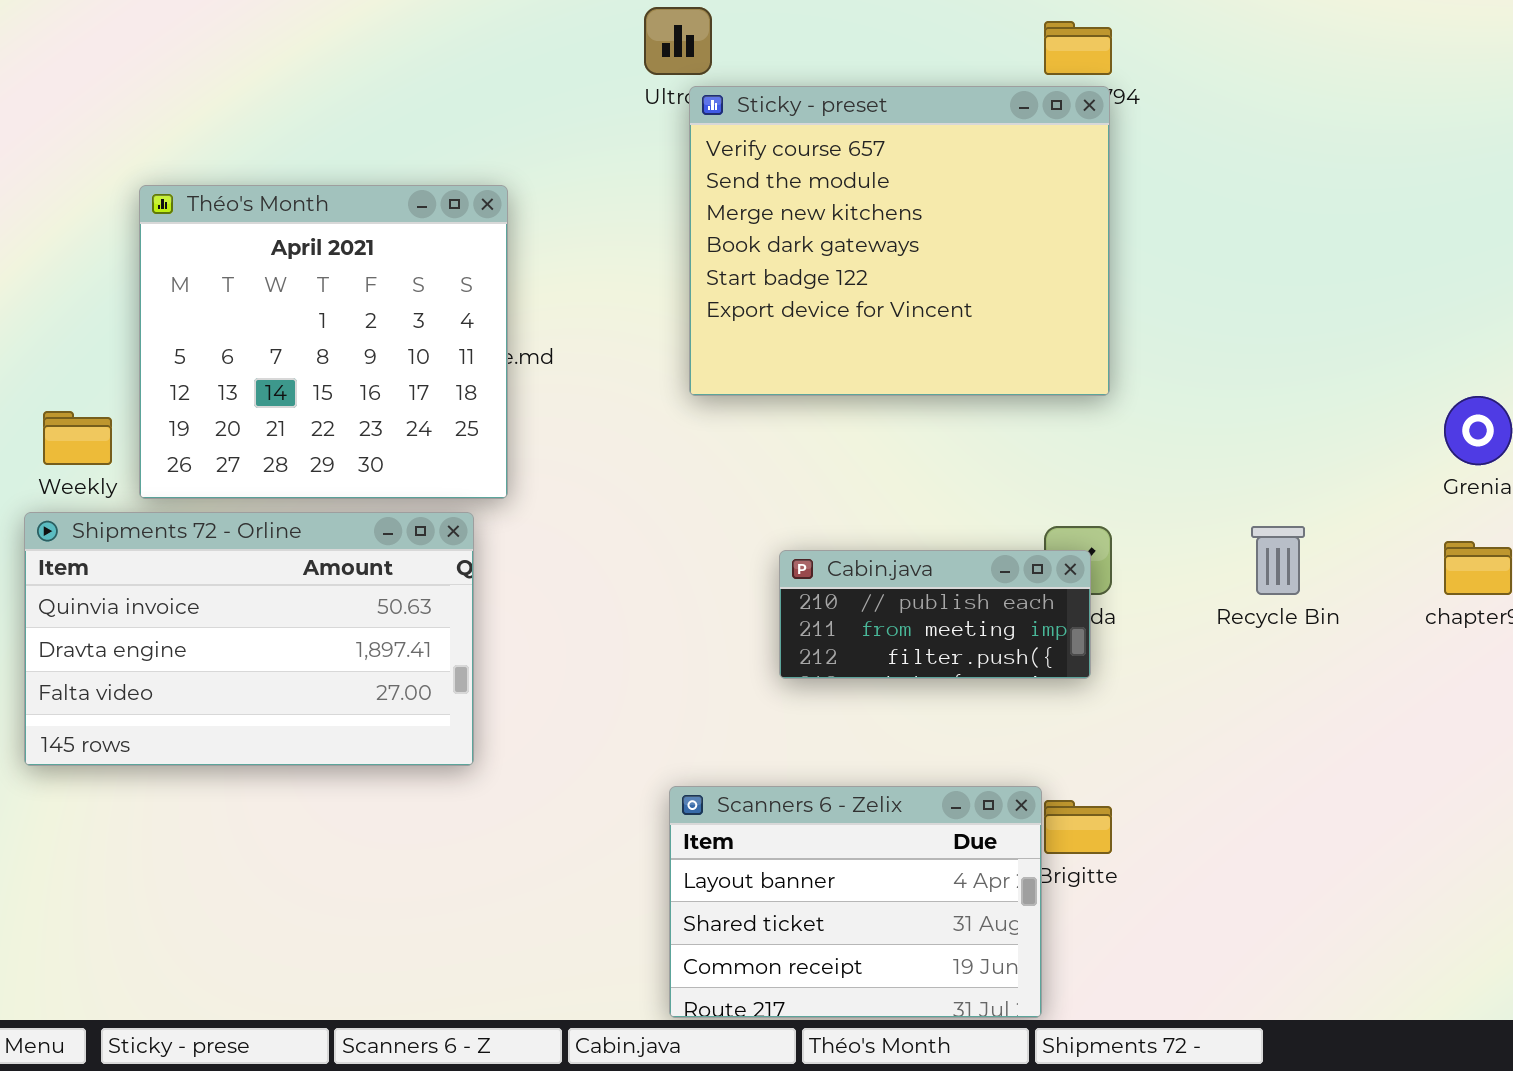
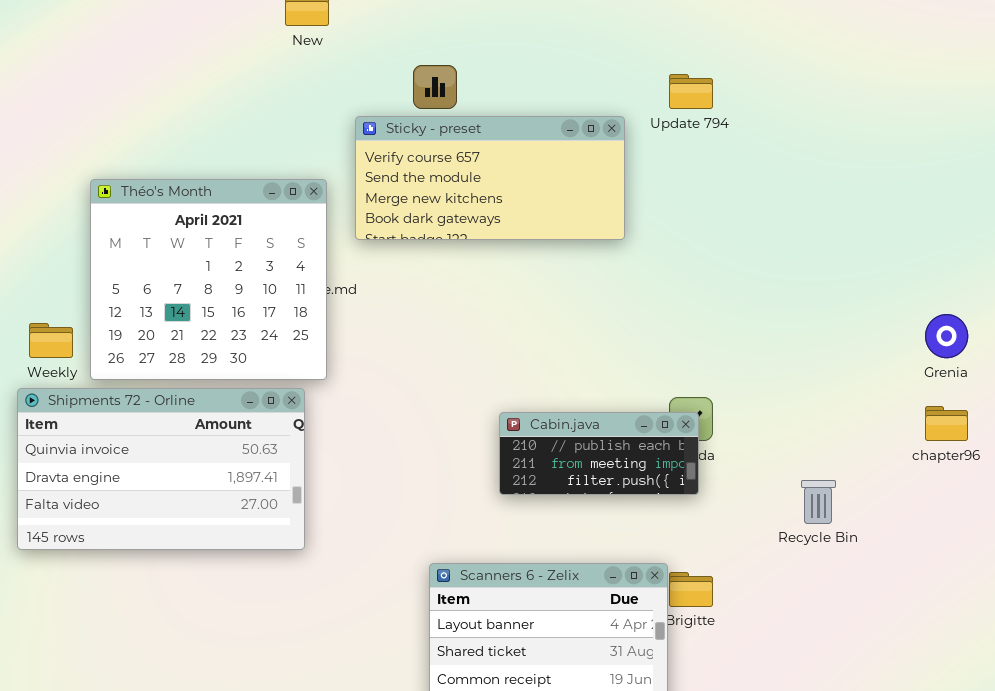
Sticky - preset: [689,86,1110,396] -> [355,116,625,240], moved, resized
Recycle Bin: [1251,526,1305,595] -> [801,480,836,524], moved

